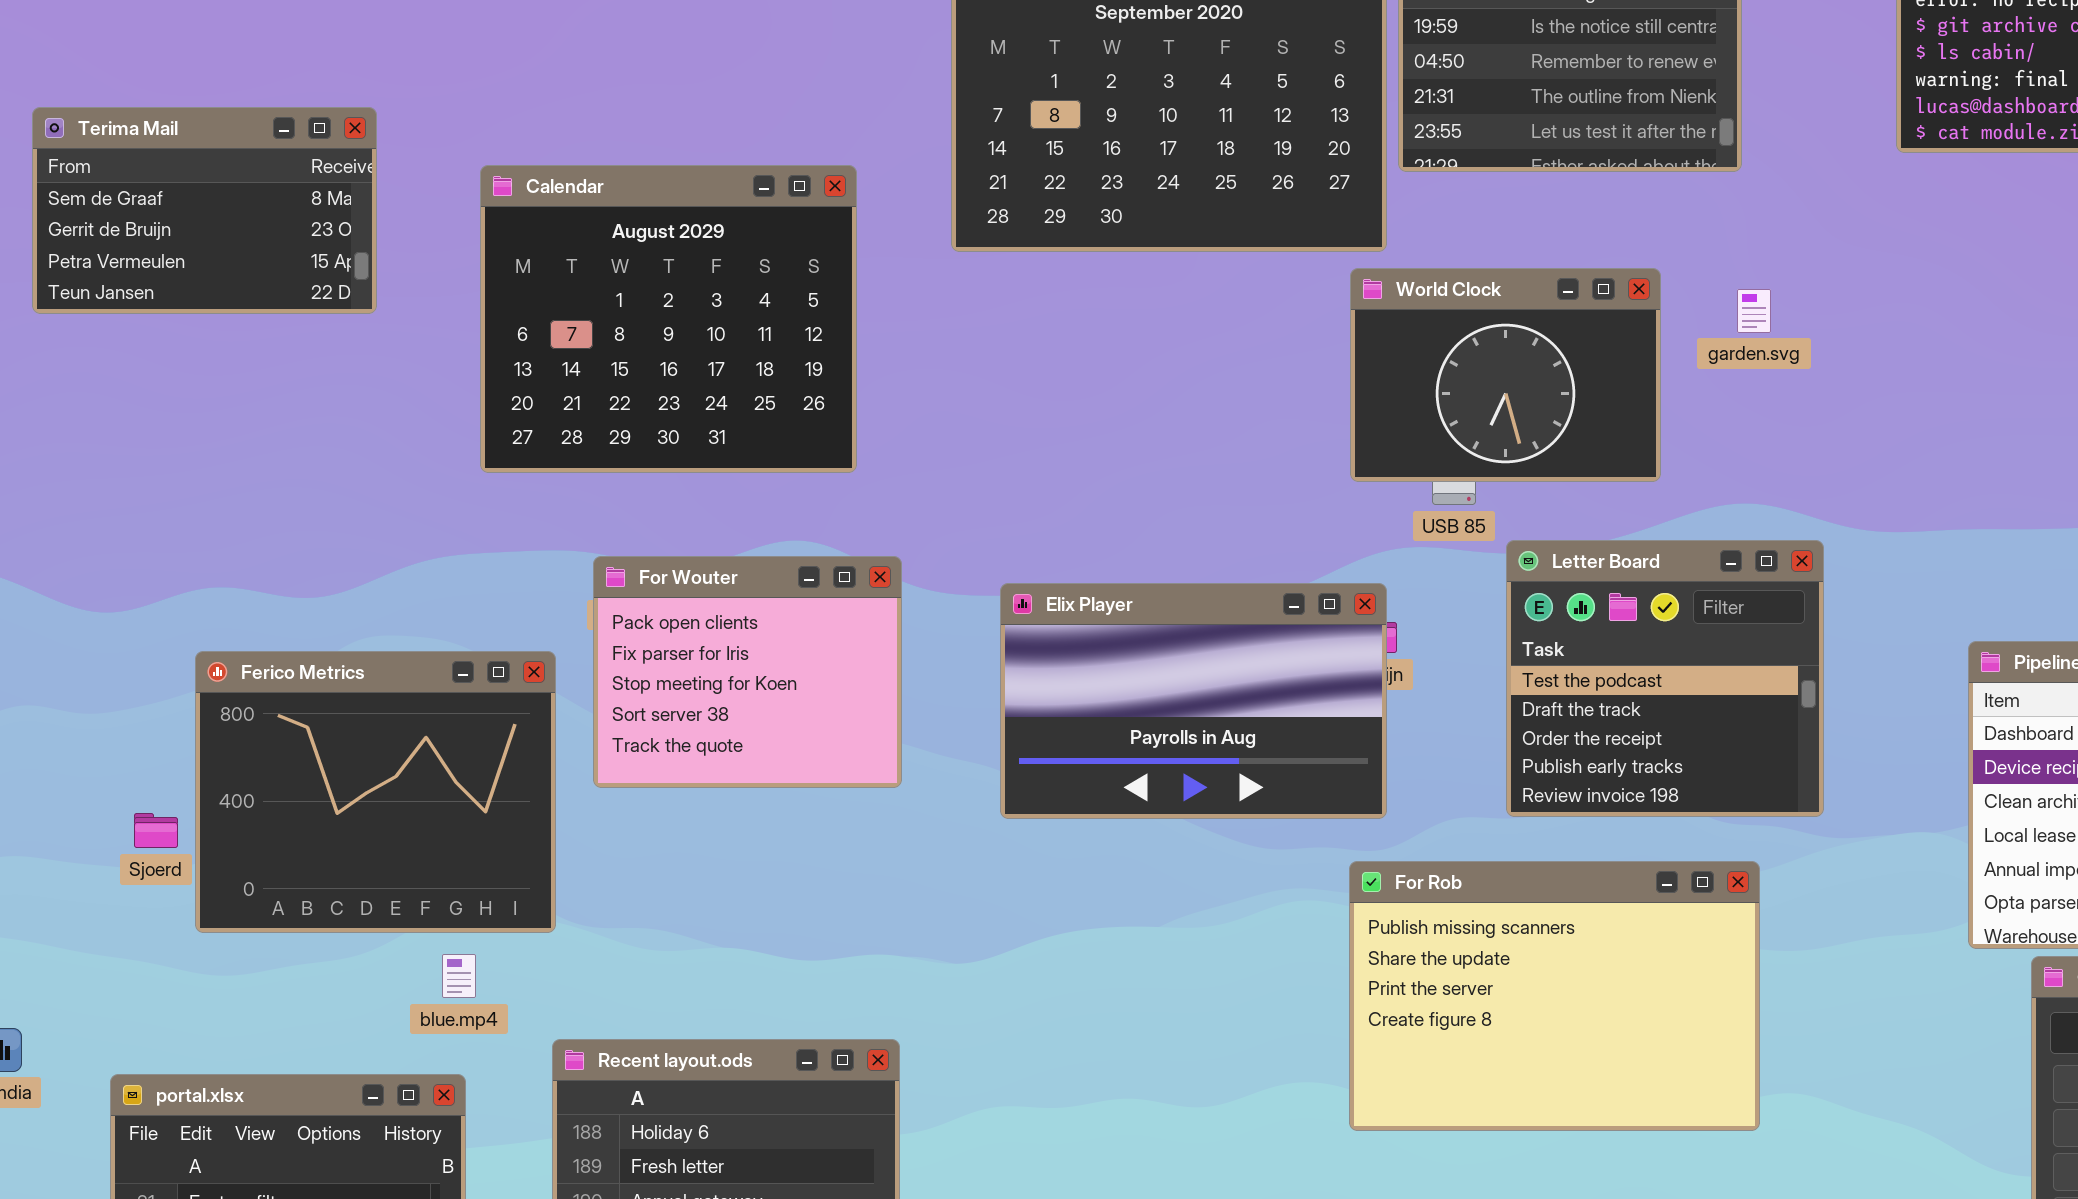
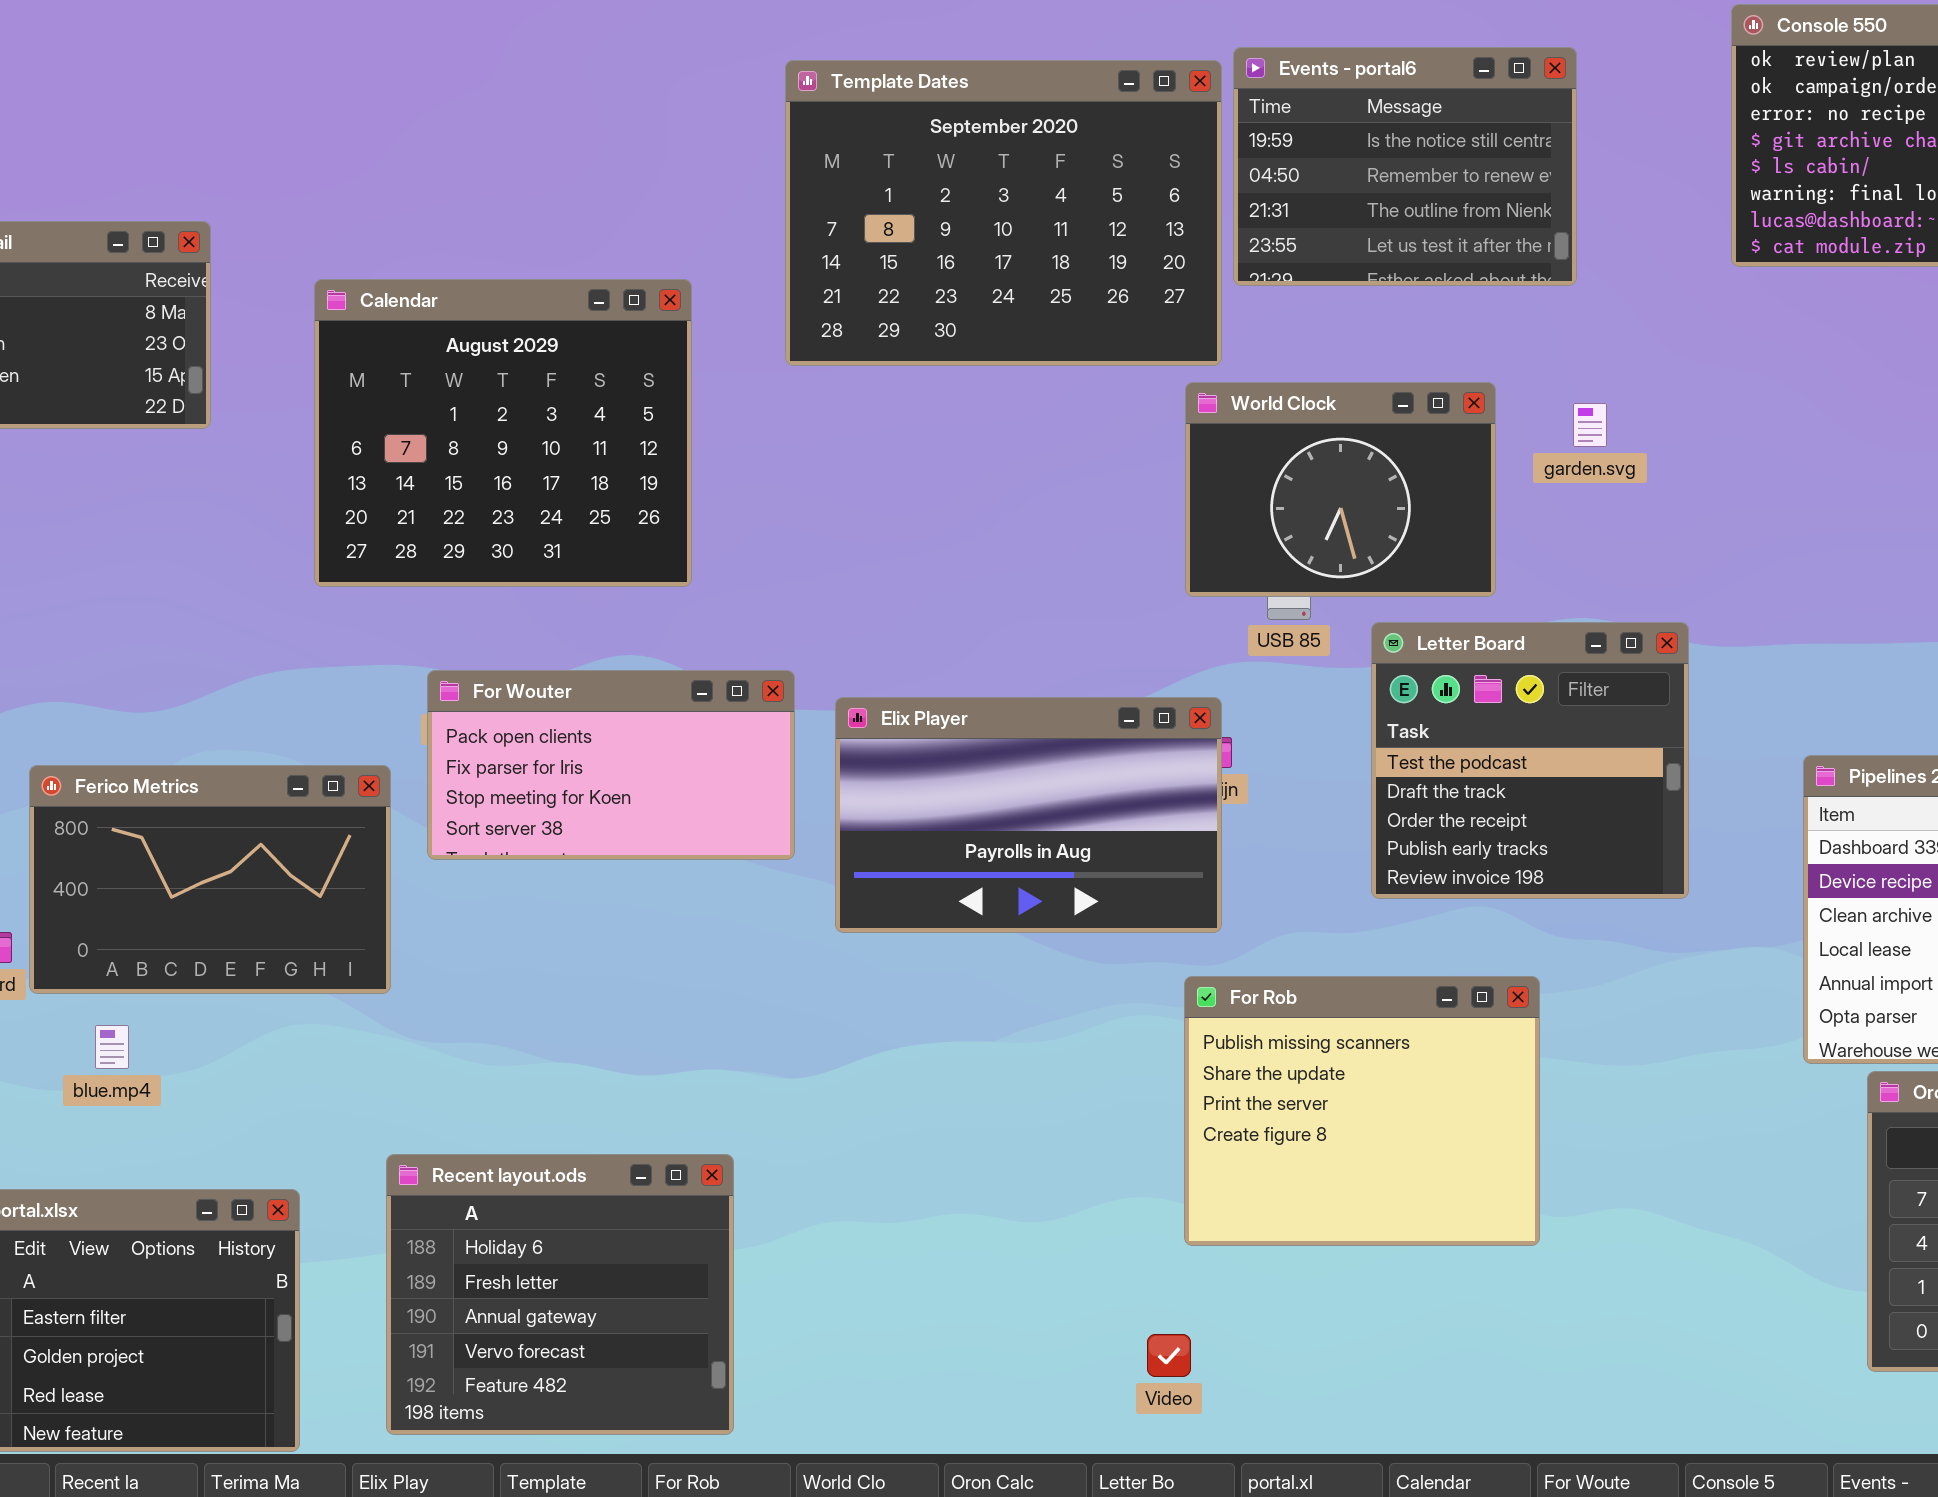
Letter Board: [1506,540,1824,817] -> [1371,622,1689,899], moved
For Wouter: [593,556,902,788] -> [427,670,795,860], resized
Ferico Metrics: [195,651,556,933] -> [29,765,391,994], resized
For Rob: [1349,861,1760,1131] -> [1184,976,1540,1246], resized
blue.mp4: [442,954,476,998] -> [95,1025,129,1069], moved

